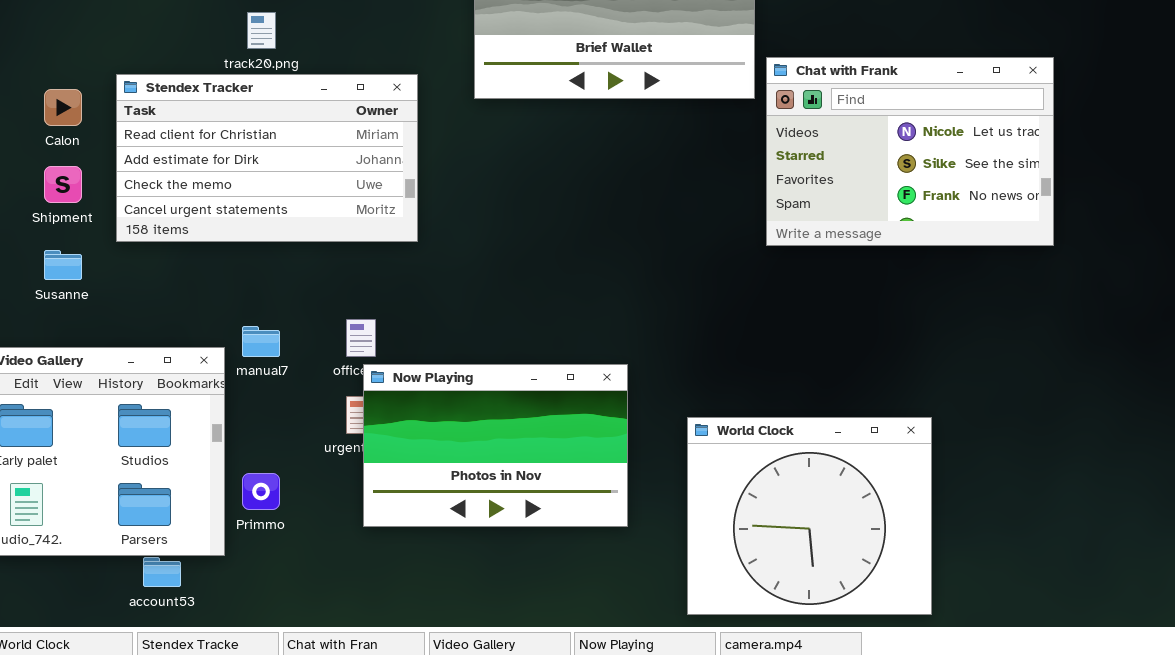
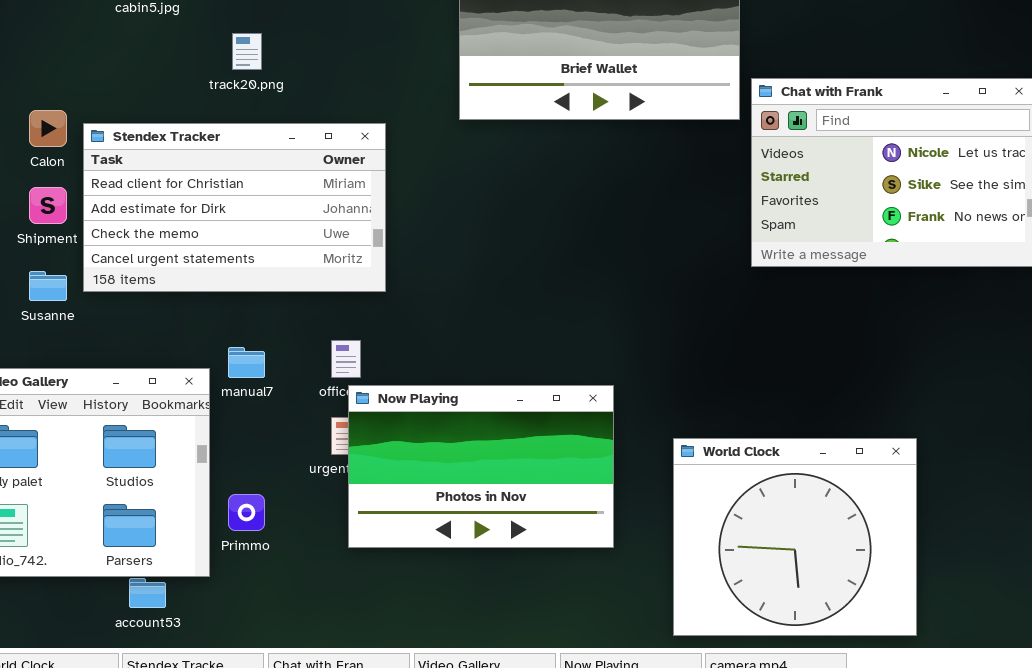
Stendex Tracker: [116,74,418,242] -> [83,123,386,292], moved

